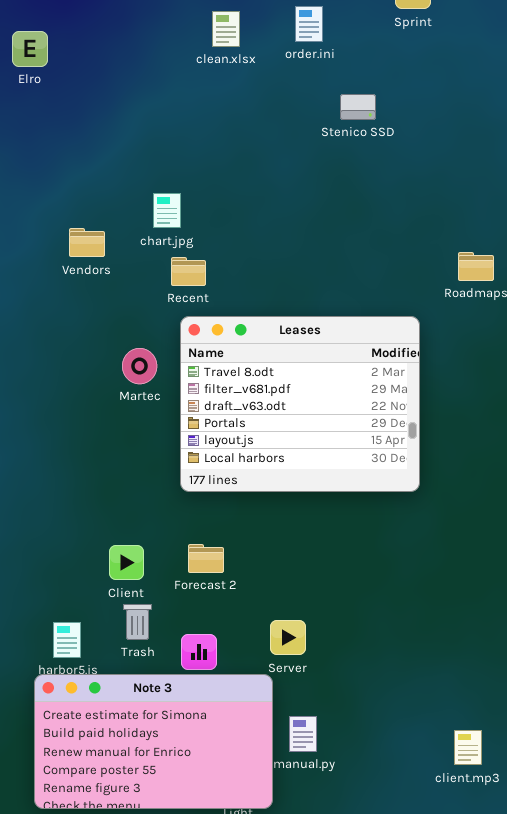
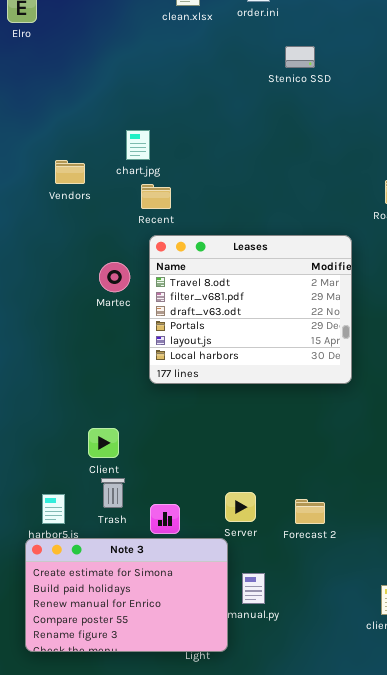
Forecast 2: [188,544,224,573] -> [295,499,325,524], moved

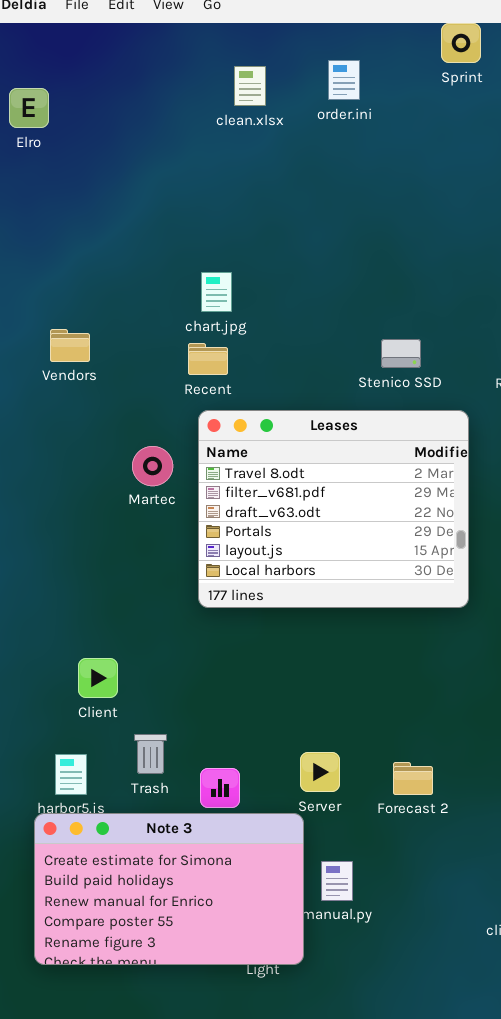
Stenico SSD: [285,46,315,68] -> [381,339,421,368], moved
chart.jpg: [126,130,150,160] -> [201,272,232,312], moved
Vendors: [55,160,85,184] -> [50,329,90,362], moved
Client: [88,428,119,458] -> [78,658,118,698], moved

